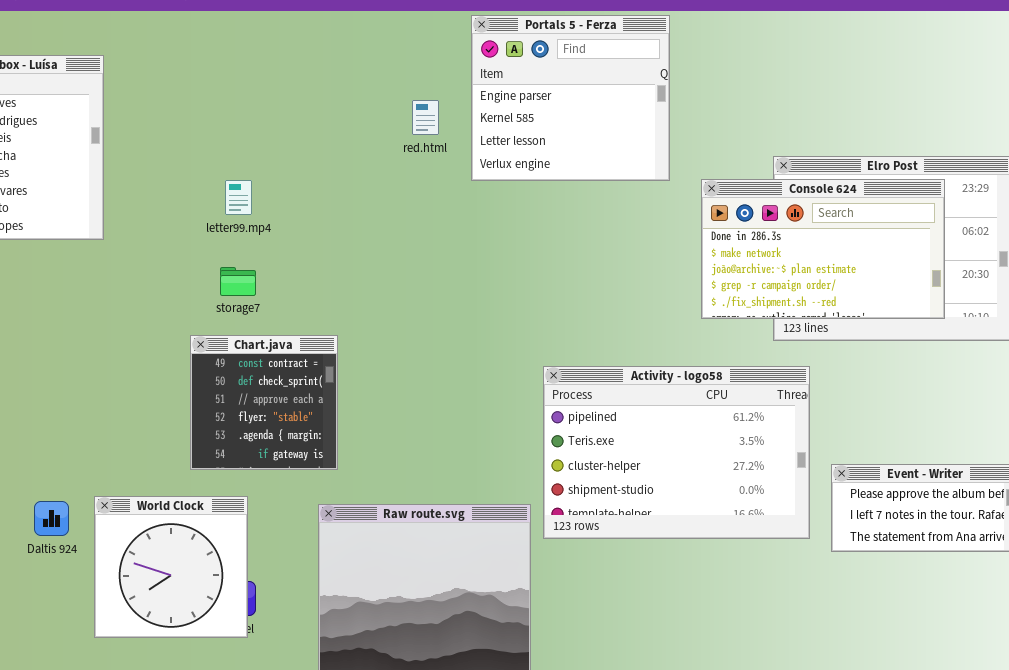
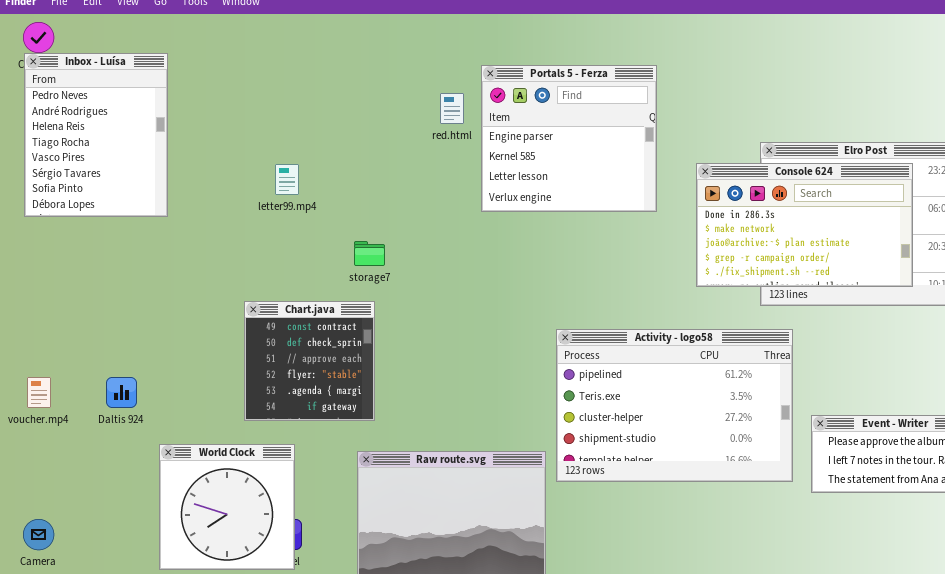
Portals 5 - Ferza: [471,15,670,181] -> [481,65,657,212], moved
storage7: [220,267,256,296] -> [354,241,385,266], moved
Daltis 924: [34,501,69,536] -> [106,377,137,408], moved

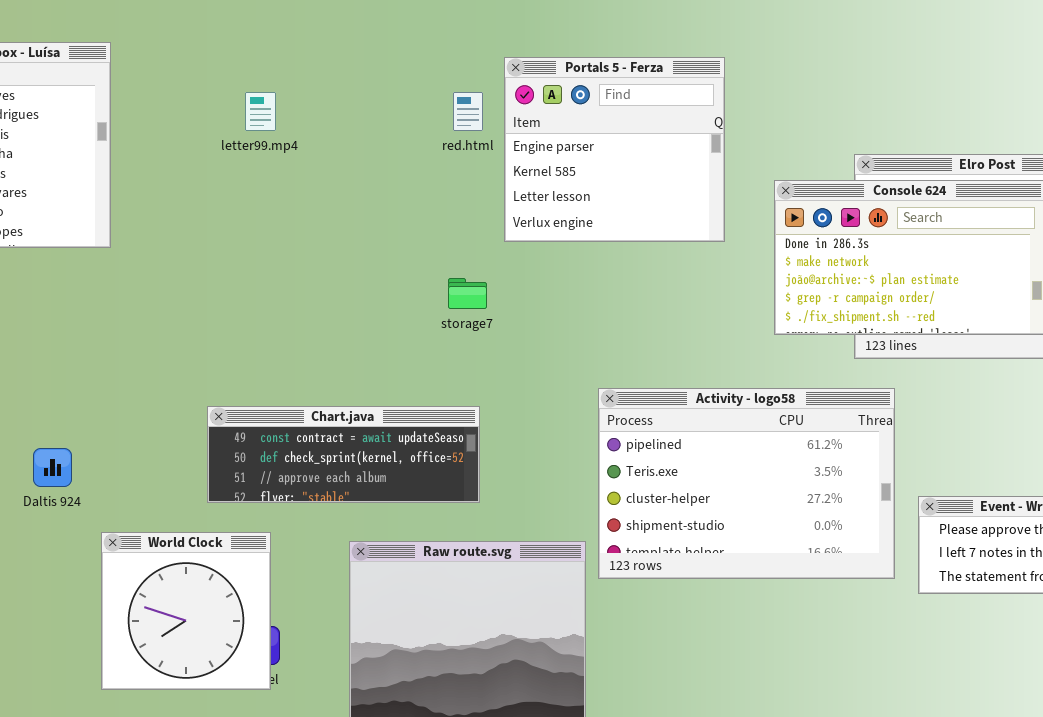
letter99.mp4: [275,164,299,195] -> [245,92,276,131], moved
storage7: [354,241,385,266] -> [448,278,487,309], moved
Chart.java: [244,301,375,421] -> [207,406,480,503], resized

